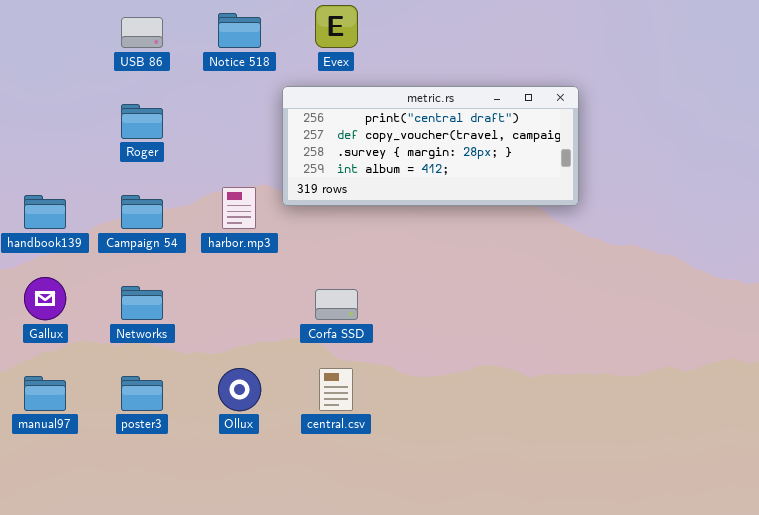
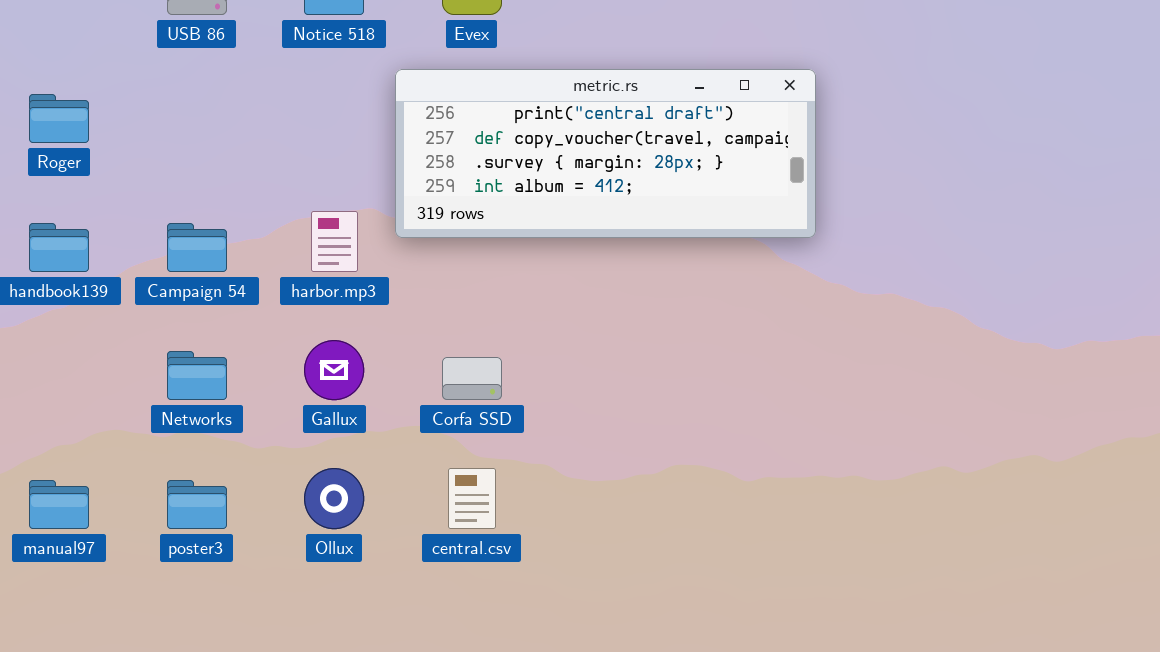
Roger: [121,104,163,139] -> [29,94,89,143], moved
Gallux: [24,277,66,320] -> [304,340,364,400], moved

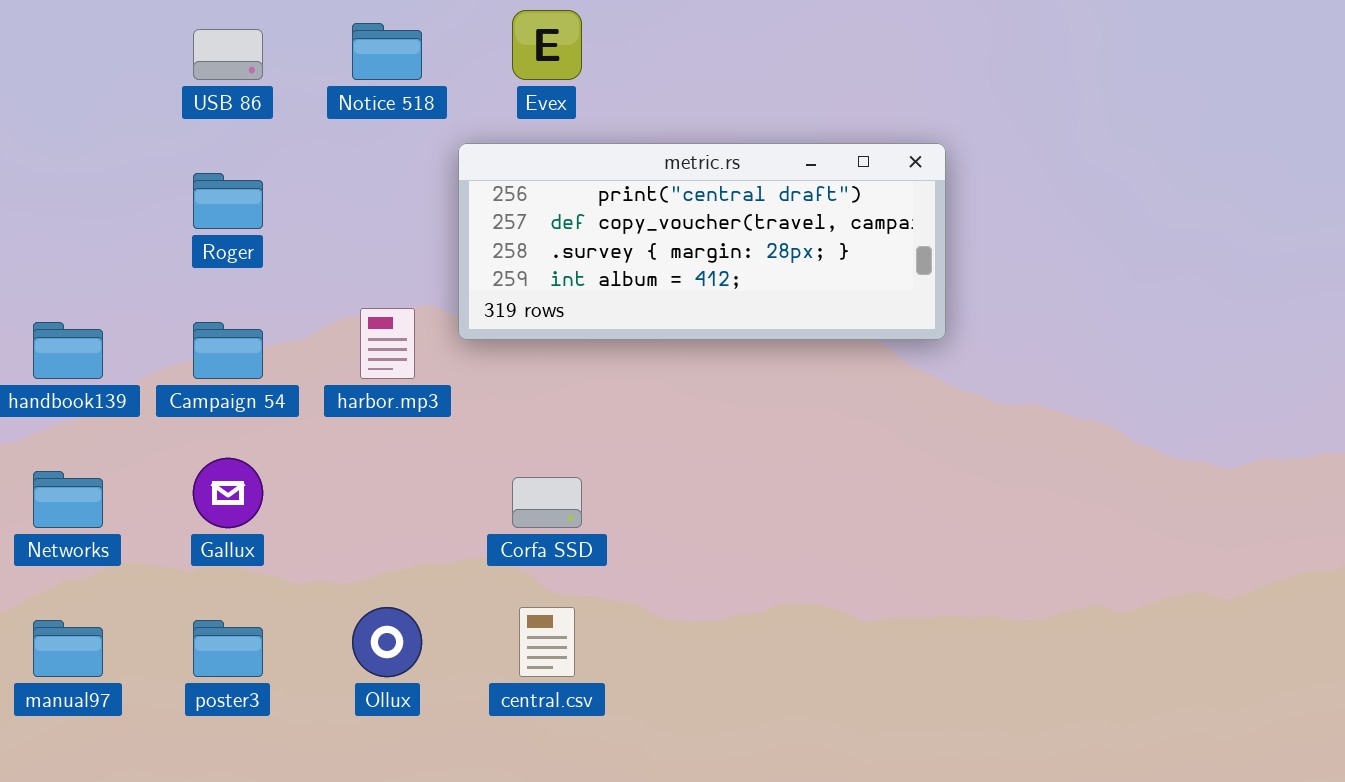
Roger: [29,94,89,143] -> [193,173,263,229], moved
Gallux: [304,340,364,400] -> [193,458,263,528], moved
Networks: [167,351,227,400] -> [33,471,103,528], moved

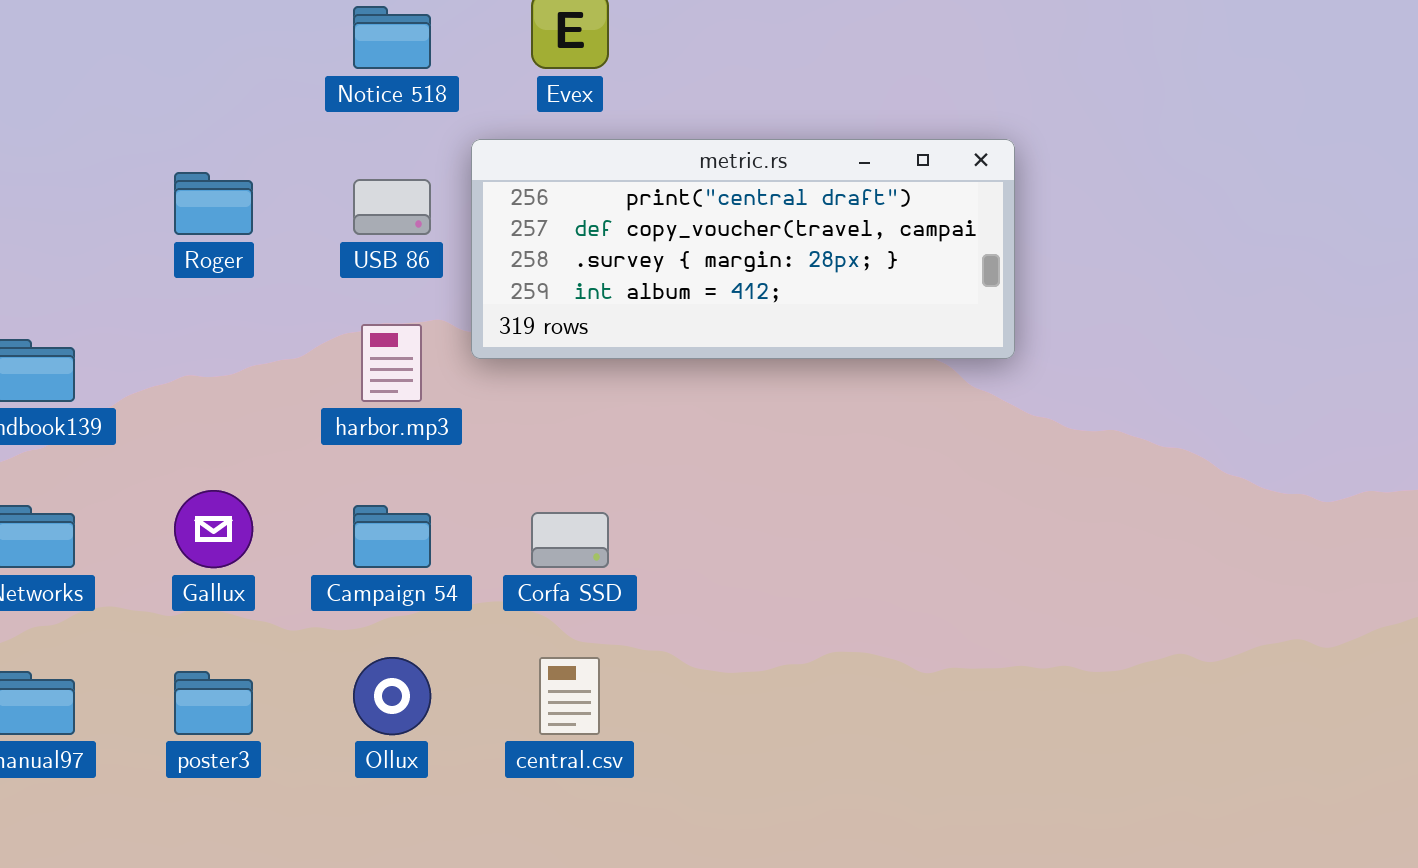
USB 86: [193,29,263,80] -> [353,179,431,235], moved
Campaign 54: [193,322,263,379] -> [353,505,431,568], moved

